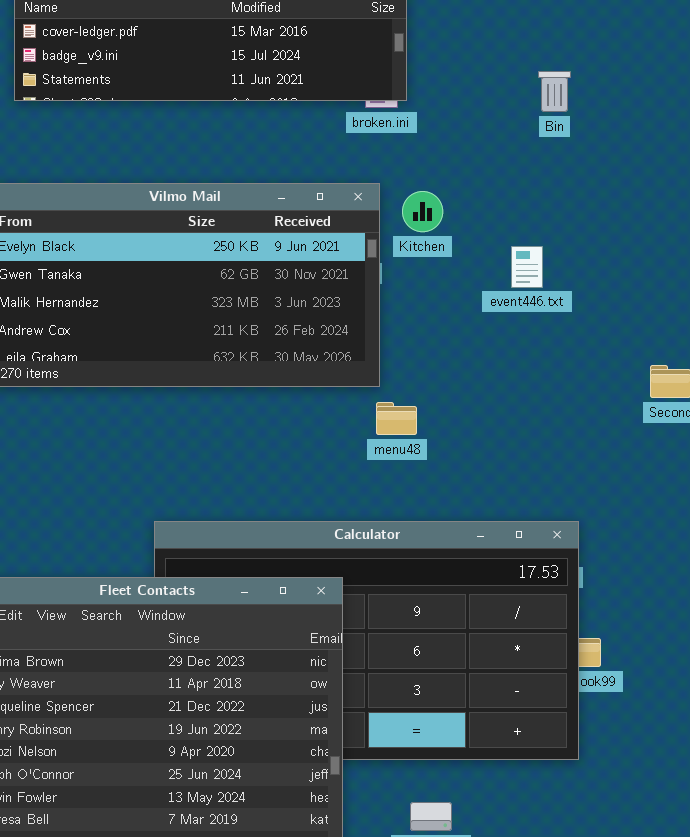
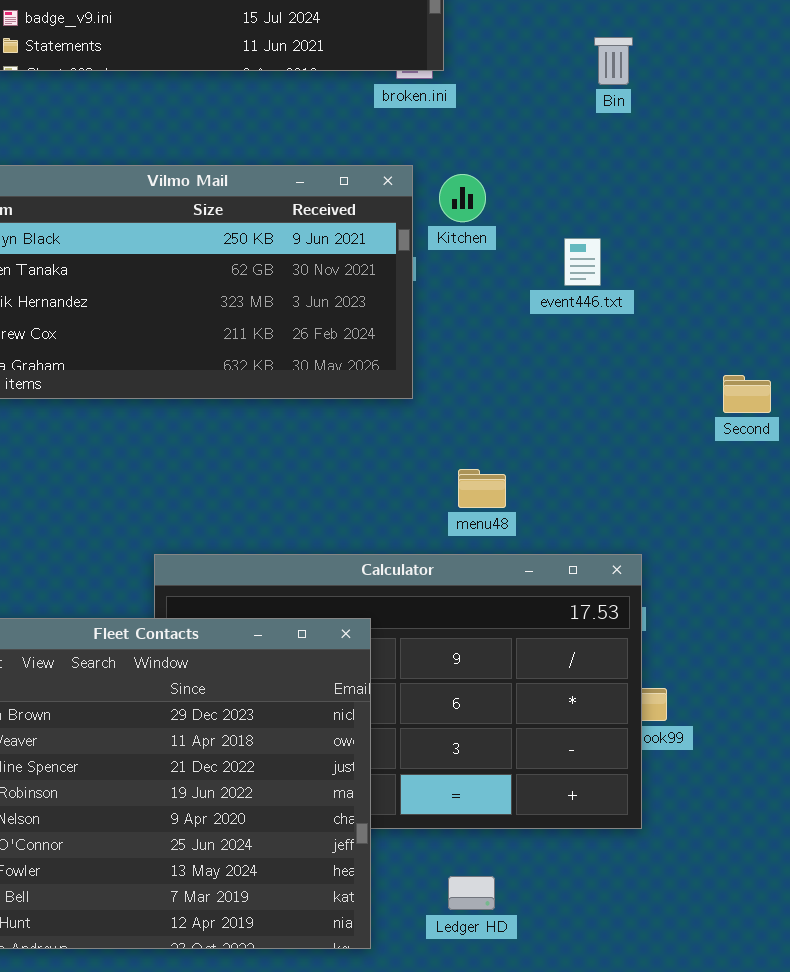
menu48: [376,402,417,435] -> [458,469,506,508], moved

